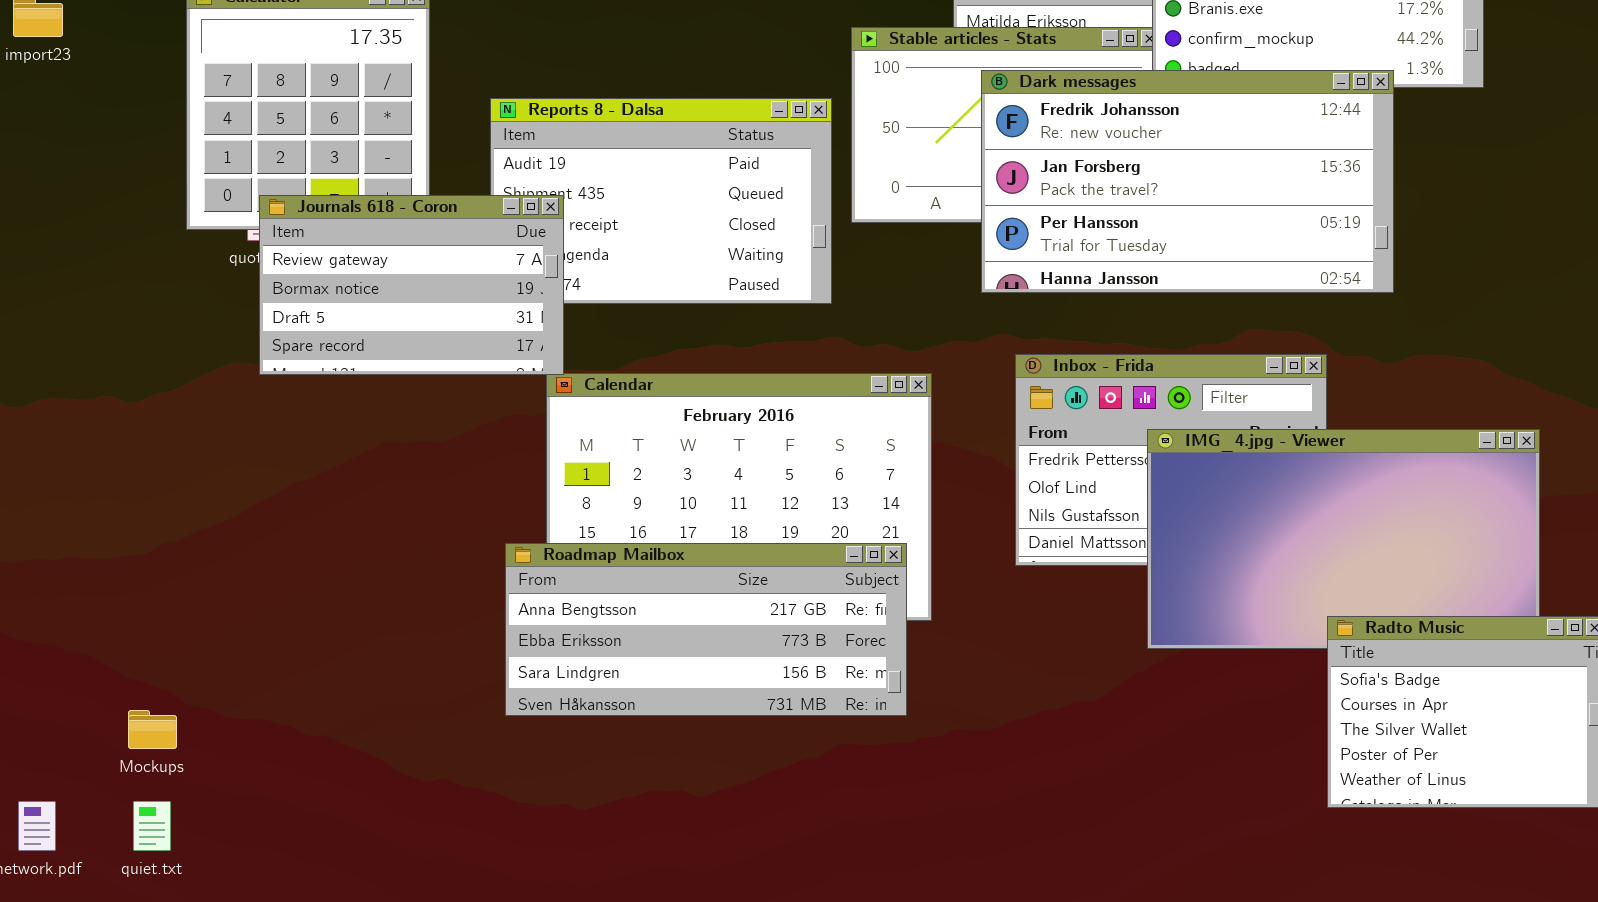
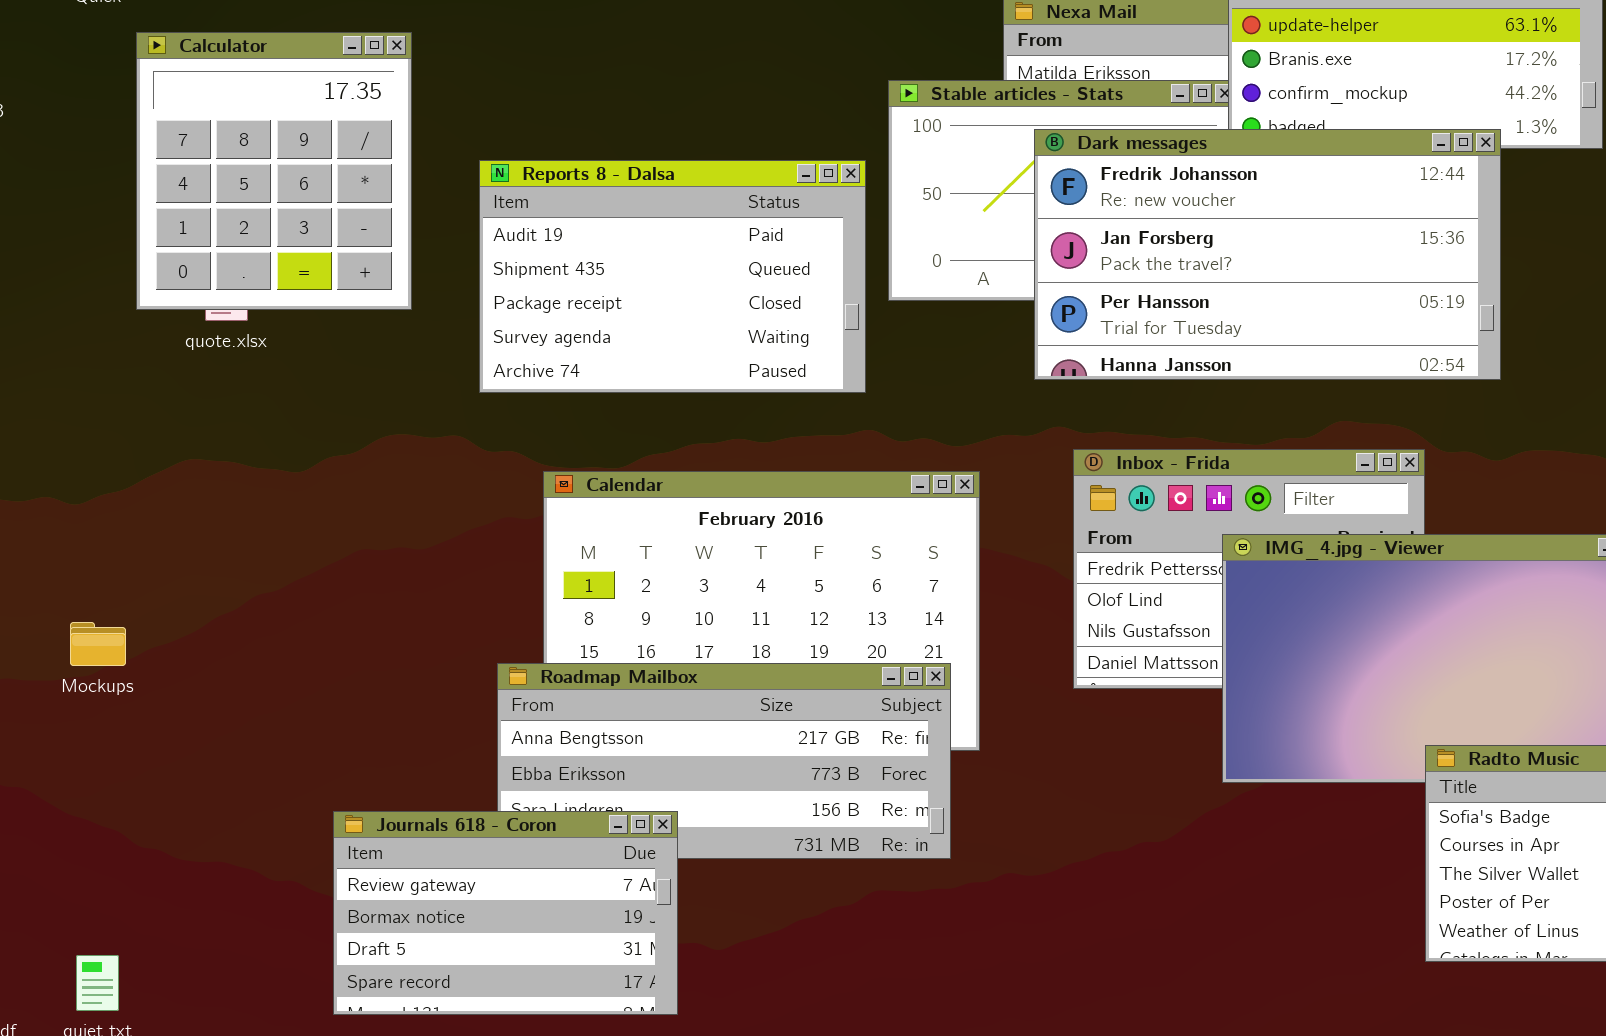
Journals 618 - Coron: [259,195,564,375] -> [333,811,678,1015], moved
Mockups: [128,710,177,749] -> [70,622,126,666], moved

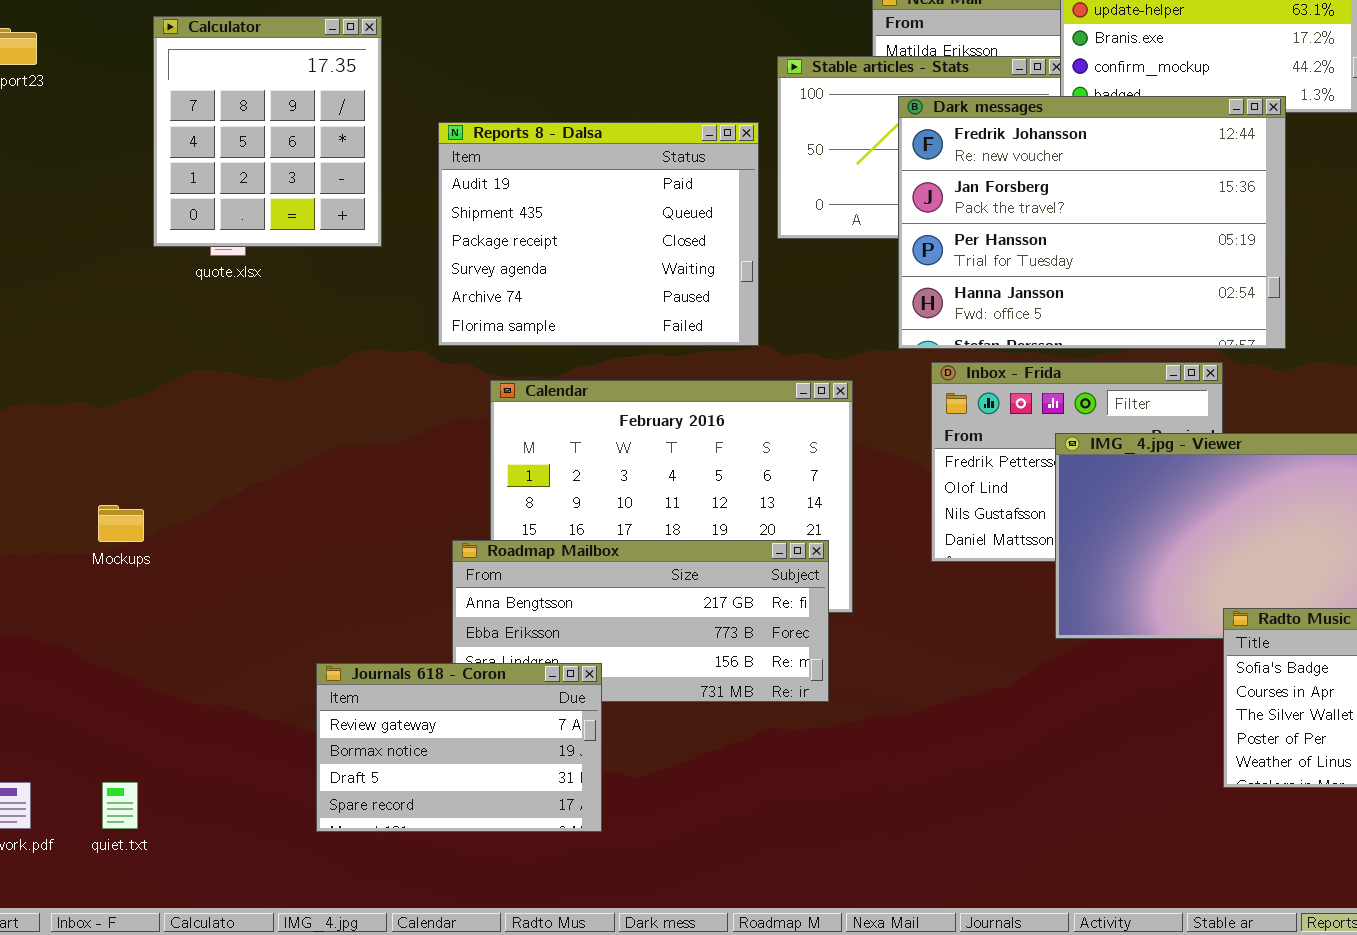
Dark messages: [1034,129,1501,380] -> [898,96,1286,349], resized
Reports 8 - Dalsa: [479,160,866,393] -> [438,122,759,346], resized

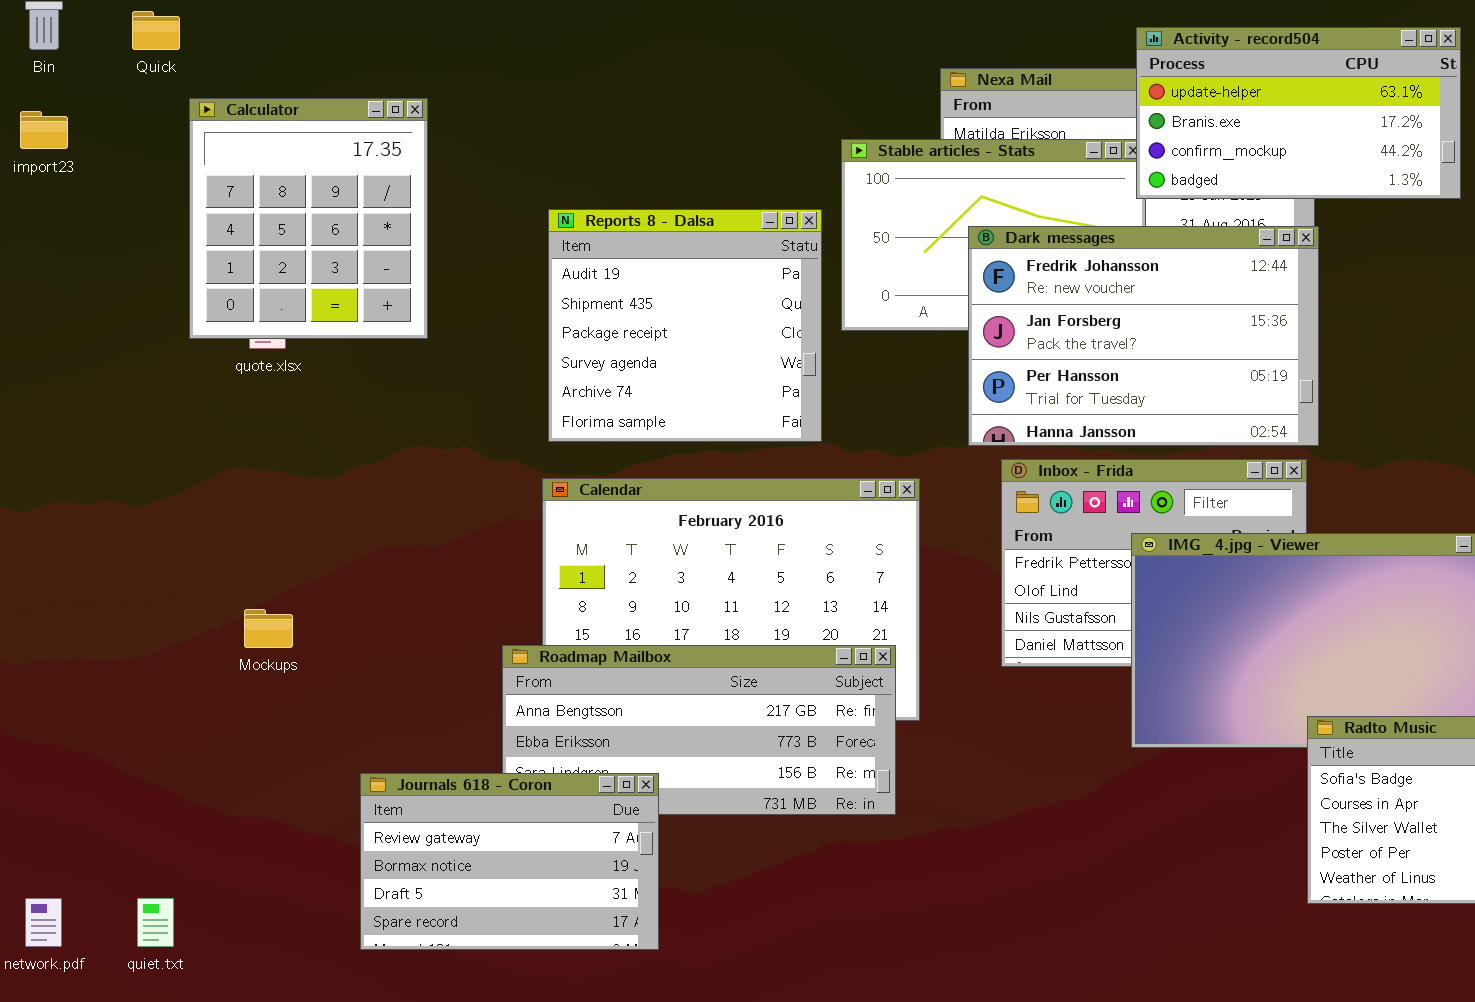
Dark messages: [898,96,1286,349] -> [968,226,1319,446], resized
Reports 8 - Dalsa: [438,122,759,346] -> [548,209,822,442], resized
Mockups: [98,505,144,542] -> [244,609,293,648], moved

